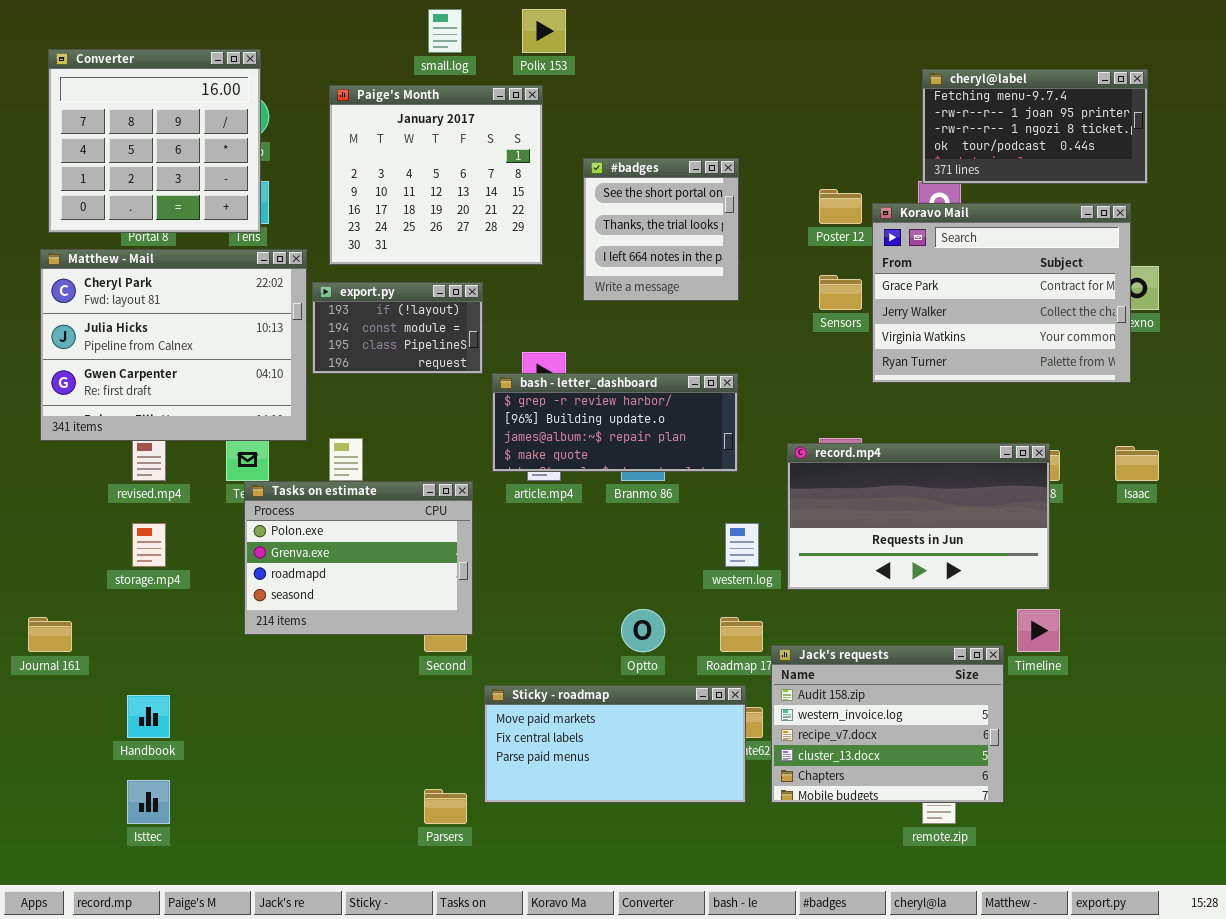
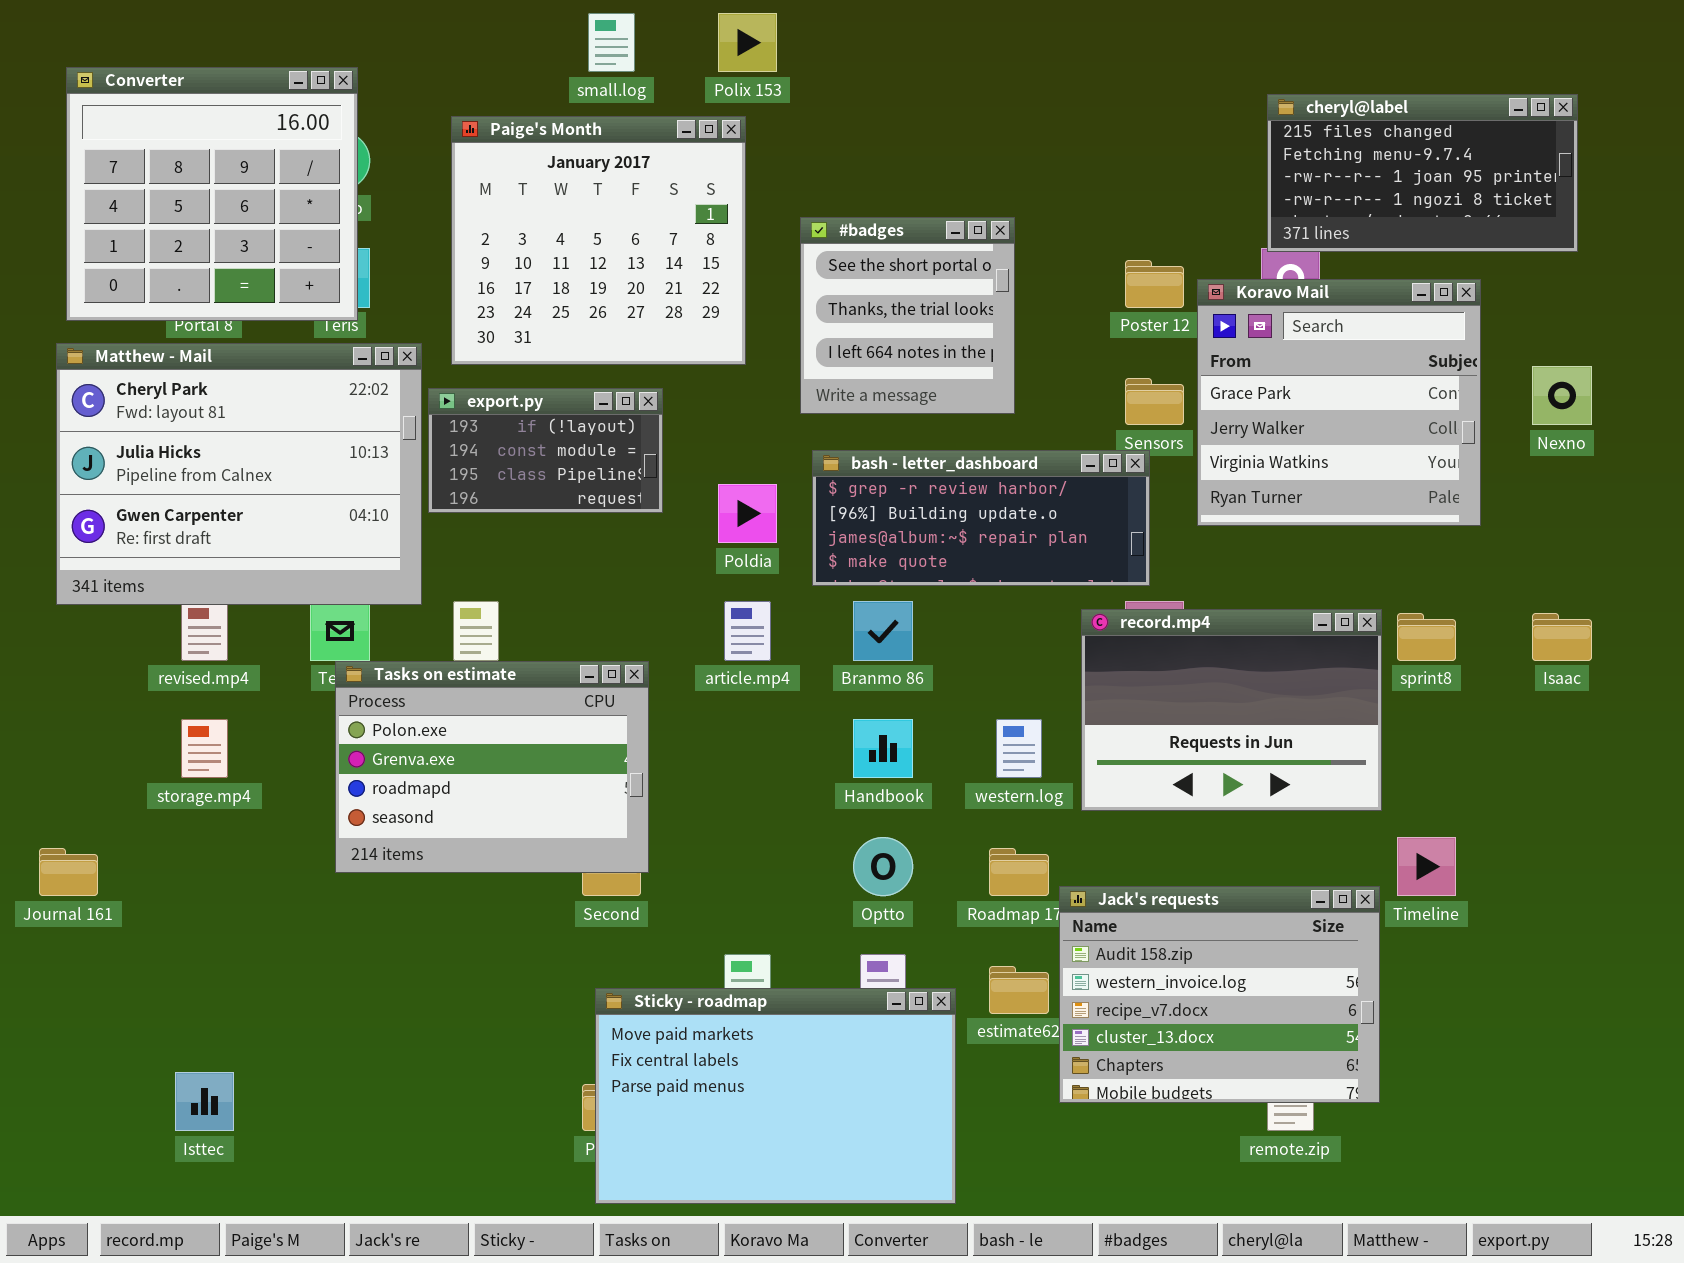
cheryl@label: [922,69,1148,184] -> [1267,94,1578,252], scrolled up 1 row
Koravo Mail: [872,203,1131,383] -> [1197,279,1481,526], resized
bash - letter_dashboard: [492,373,738,472] -> [812,450,1150,586], moved
record.mp4: [787,443,1050,590] -> [1081,609,1382,811], resized
Sticky - roadmap: [484,685,746,803] -> [595,988,956,1204], moved, resized
Handbook: [127,695,170,738] -> [853,719,913,778], moved

